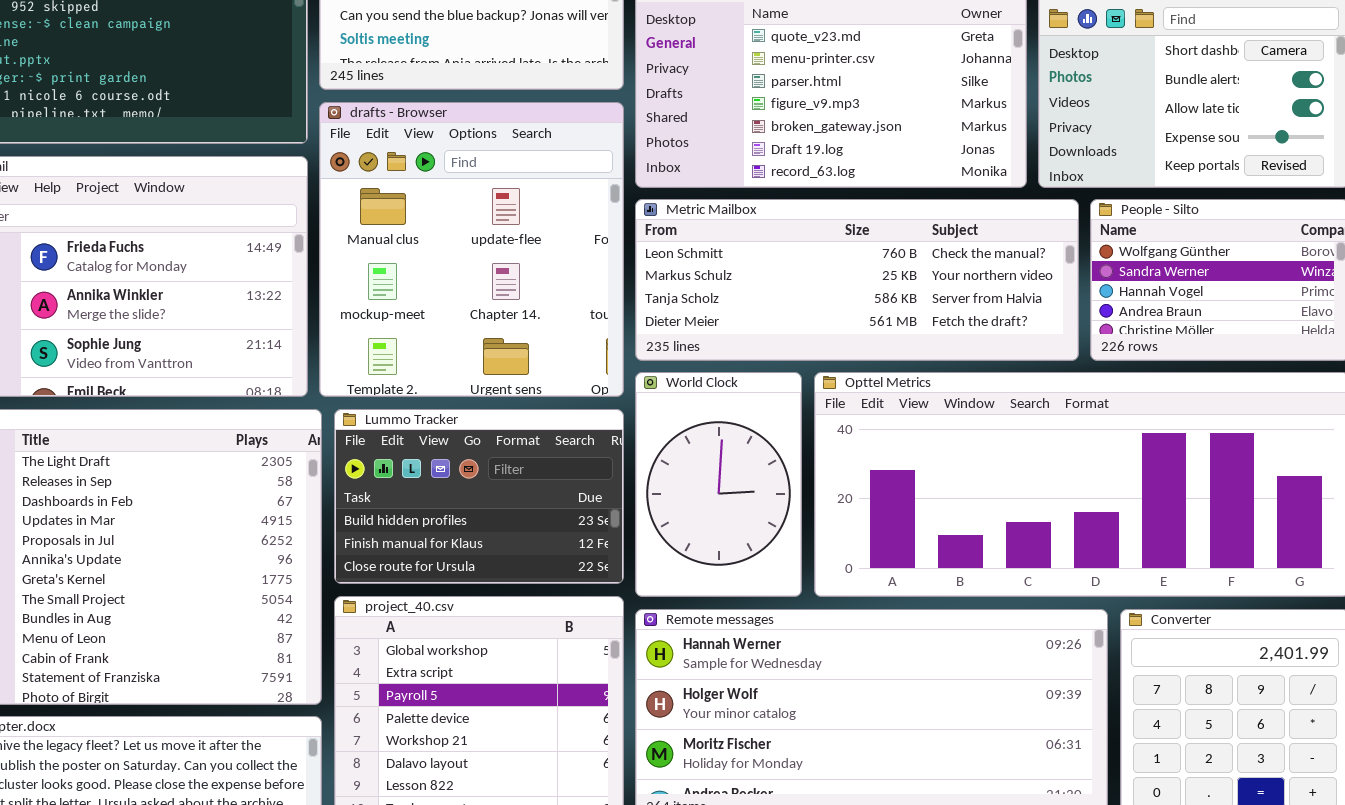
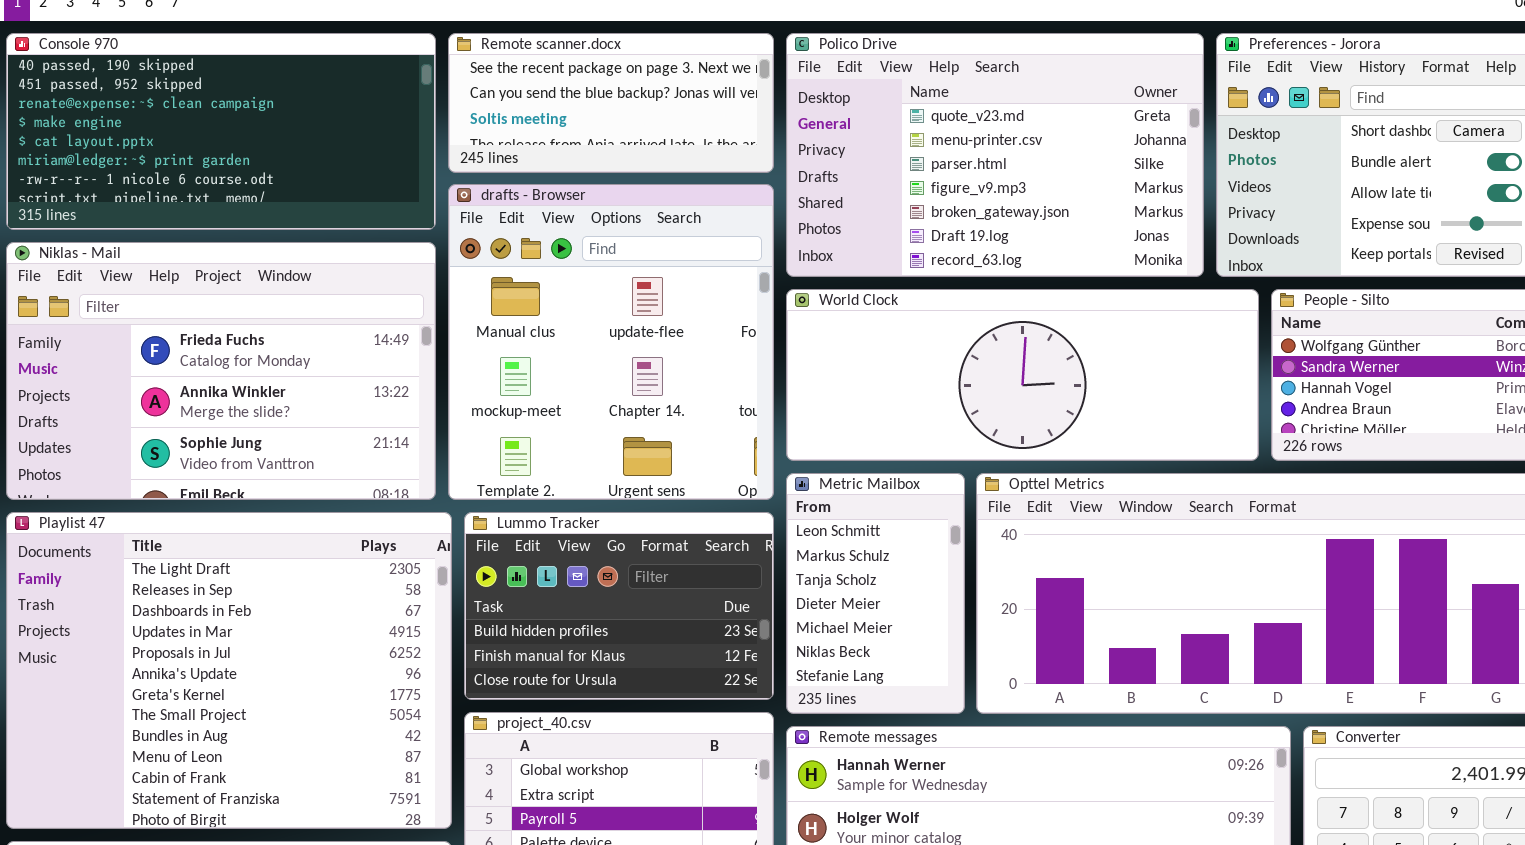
Metric Mailbox: [635,199,1079,361] -> [786,473,965,714], moved, resized
World Clock: [635,372,802,597] -> [786,289,1259,461], moved, resized

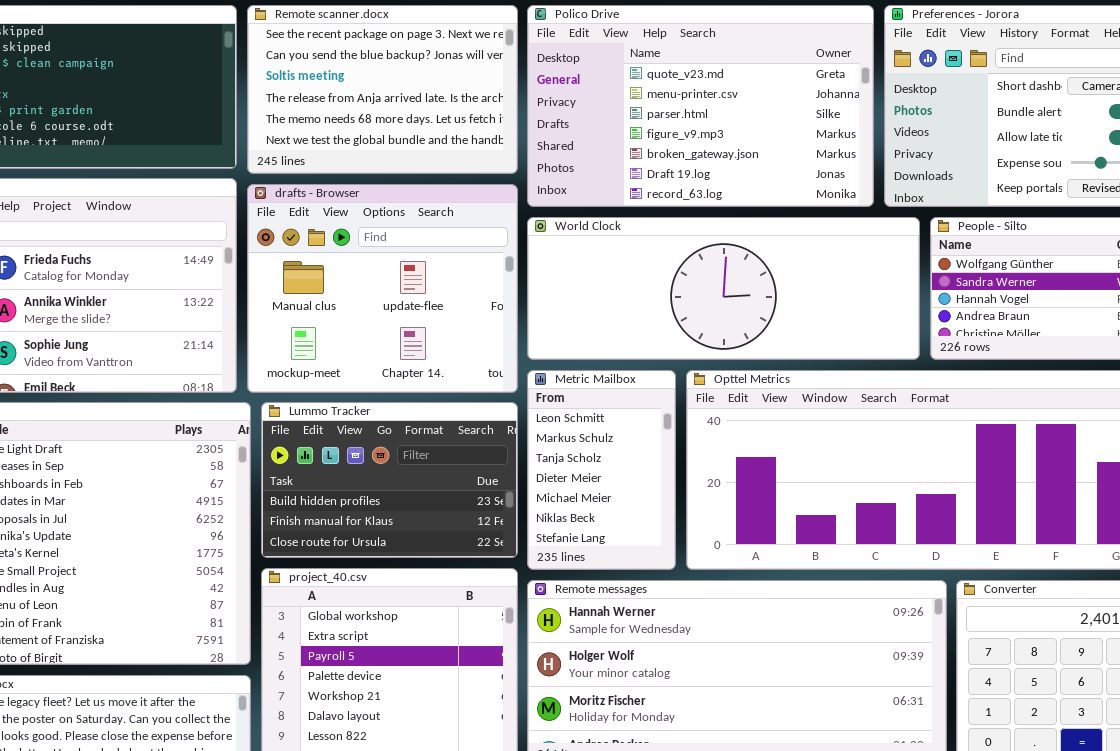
Remote scanner.docx: [448,33,774,173] -> [247,5,518,174], resized
drafts - Browser: [448,184,774,500] -> [247,184,518,393], resized

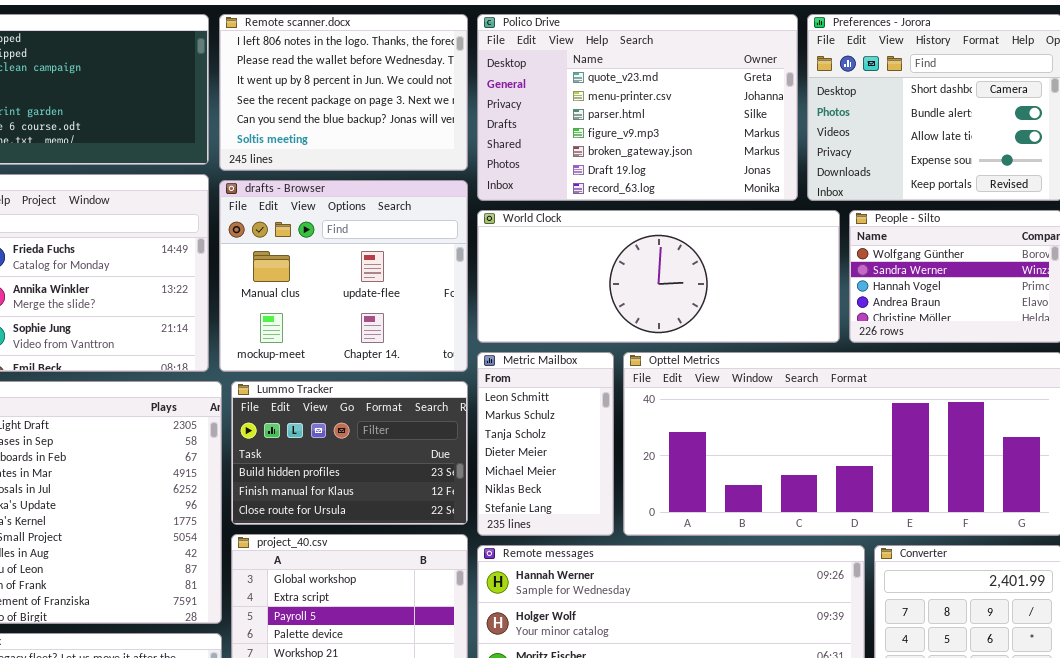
Remote scanner.docx: [247,5,518,174] -> [219,14,468,171], scrolled up 3 rows

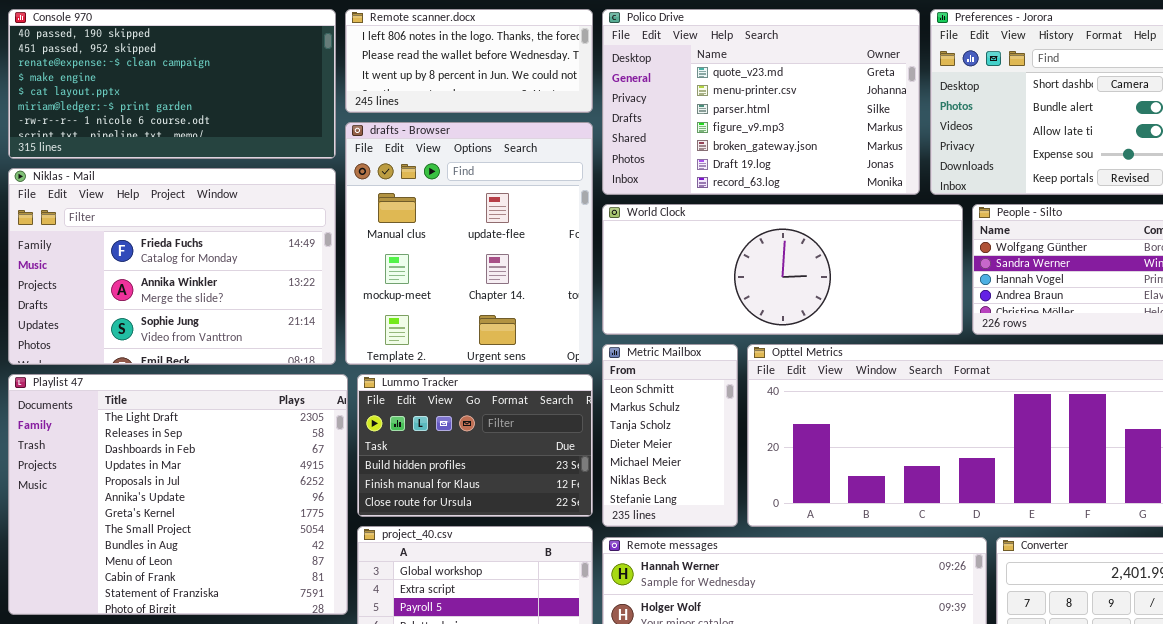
Remote scanner.docx: [219,14,468,171] -> [345,9,593,113], resized
drafts - Browser: [219,180,468,372] -> [345,122,593,365], resized

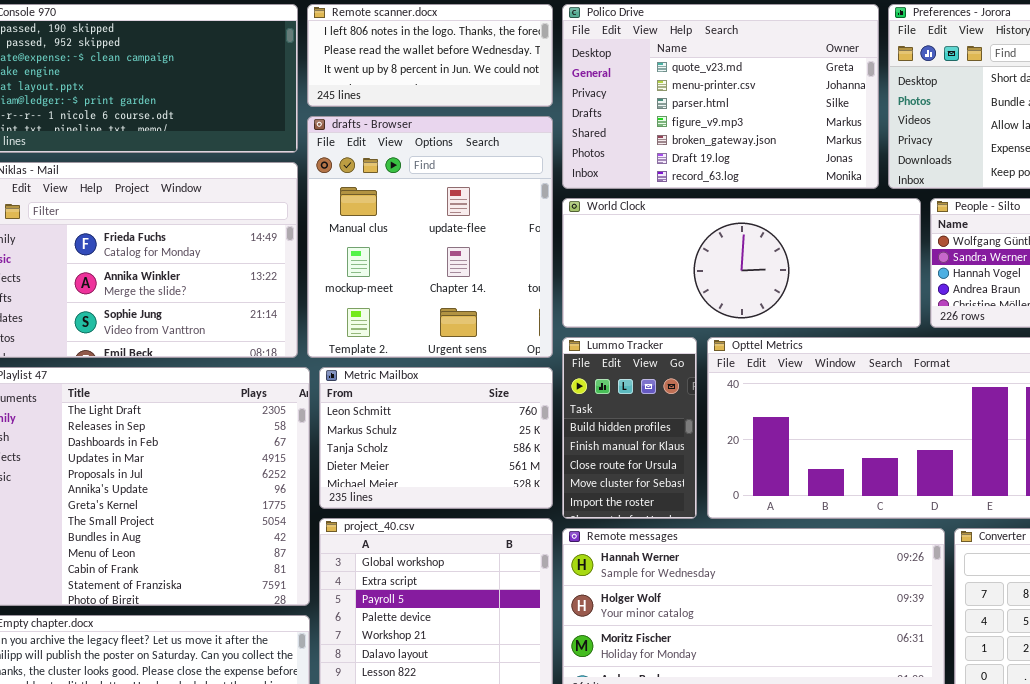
Metric Mailbox: [602,344,738,527] -> [319,367,553,509], moved, resized
Lummo Tracker: [357,374,593,517] -> [562,337,697,519], moved, resized

